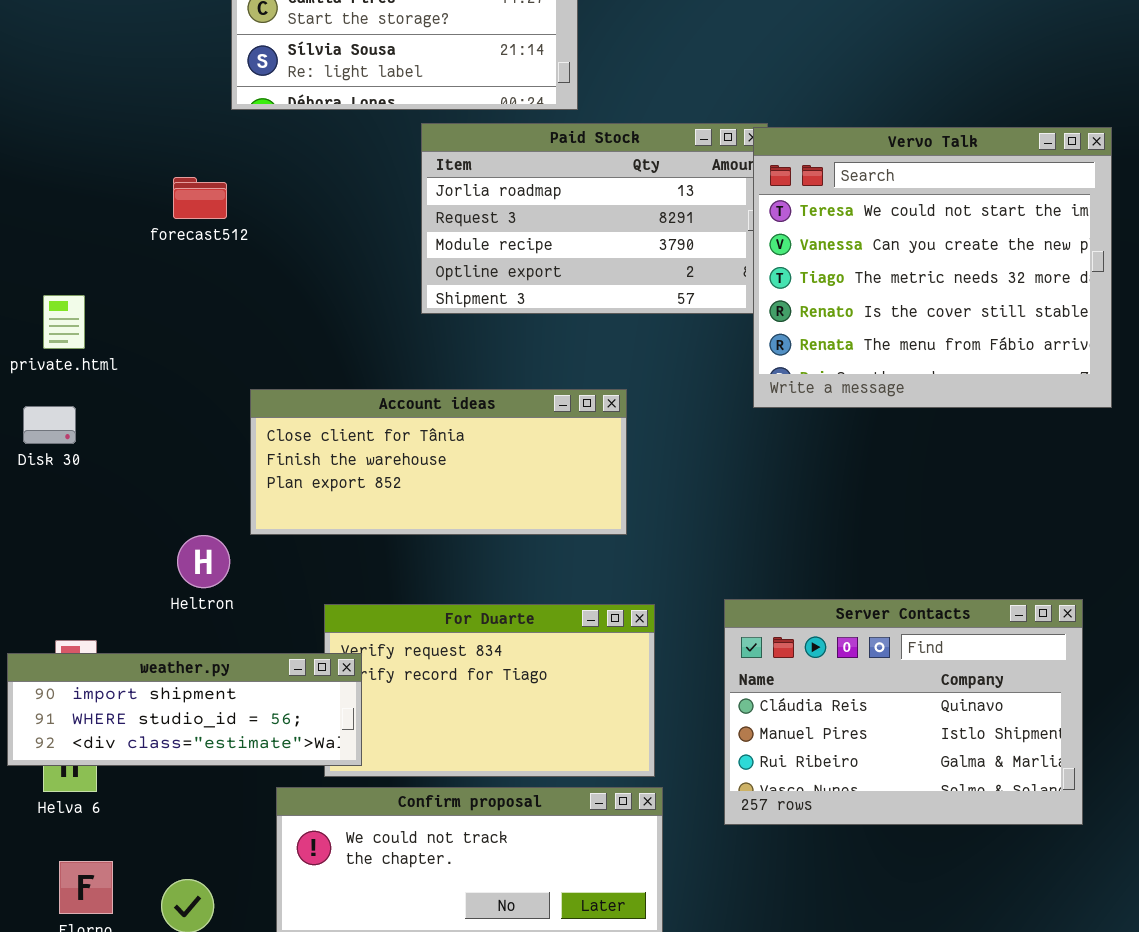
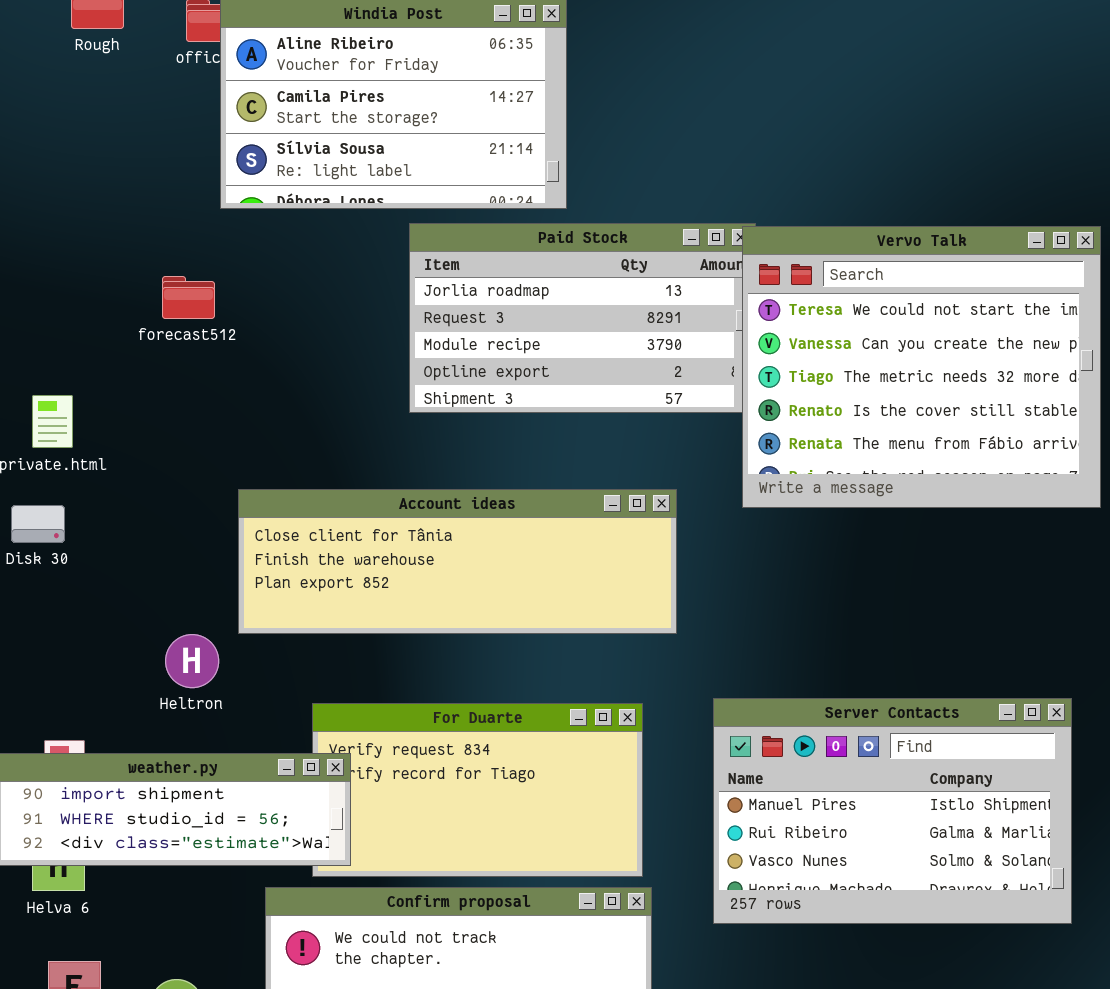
Account ideas: [250,389,627,535] -> [238,489,677,634], resized
Server Contacts: [724,599,1083,825] -> [713,698,1072,924], scrolled down 1 row

